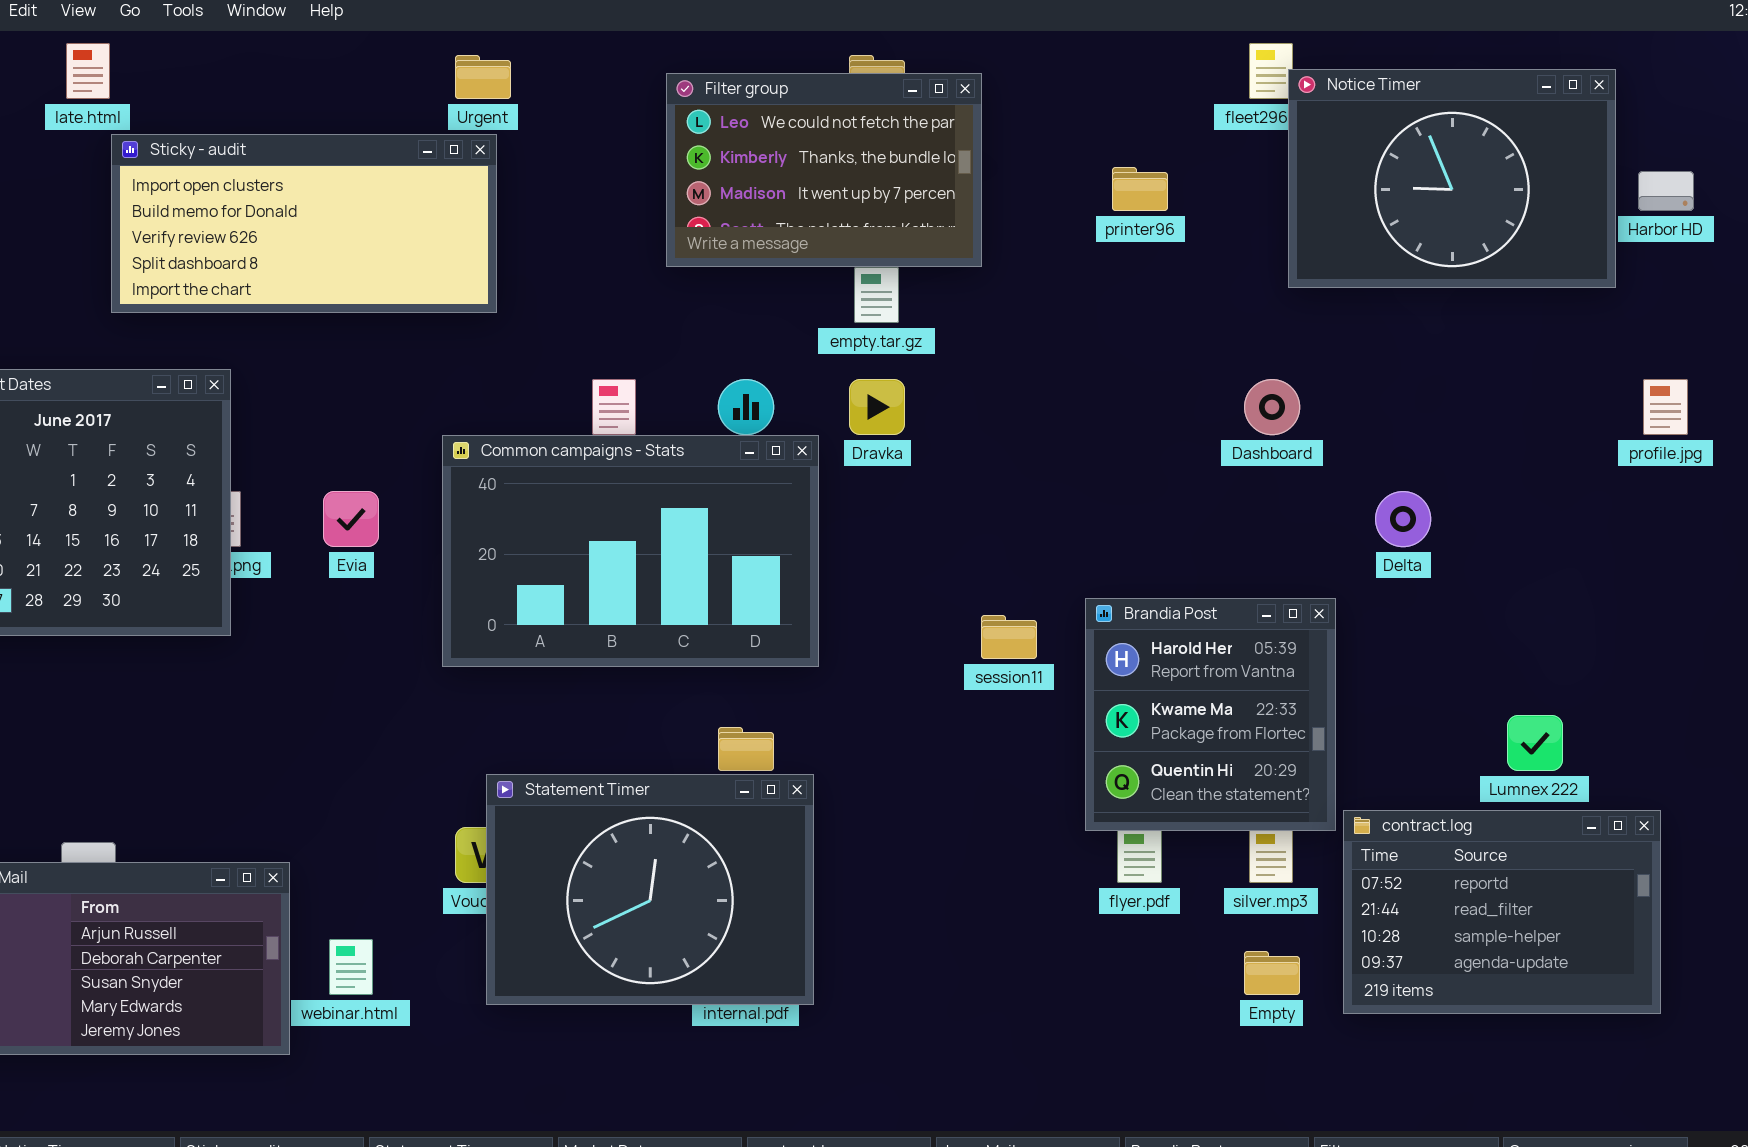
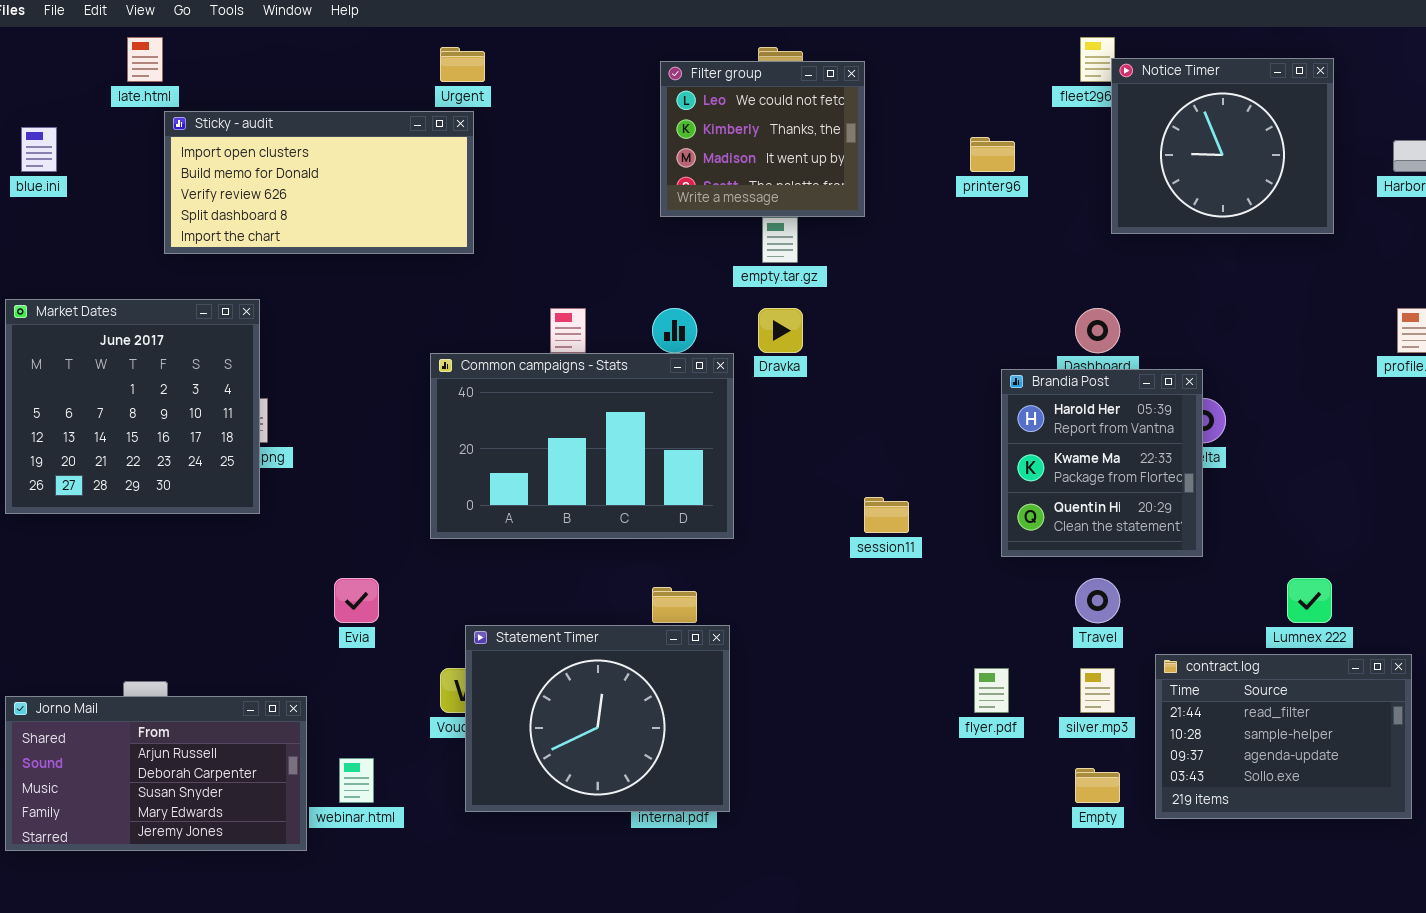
Notice Timer: [1288,69,1616,288] -> [1111,58,1334,234], resized
Filter group: [666,73,982,267] -> [660,61,865,217], resized
Evia: [323,491,379,547] -> [334,578,379,623], moved
Brandia Post: [1085,598,1336,831] -> [1001,369,1203,557], moved
contract.log: [1343,810,1661,1014] -> [1155,654,1412,819], scrolled down 1 row

